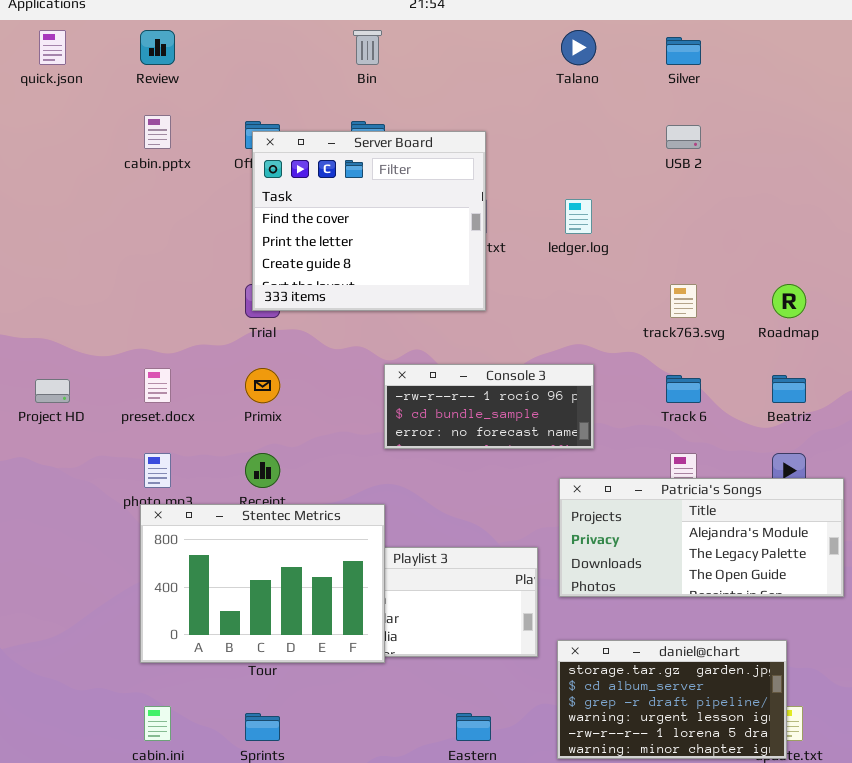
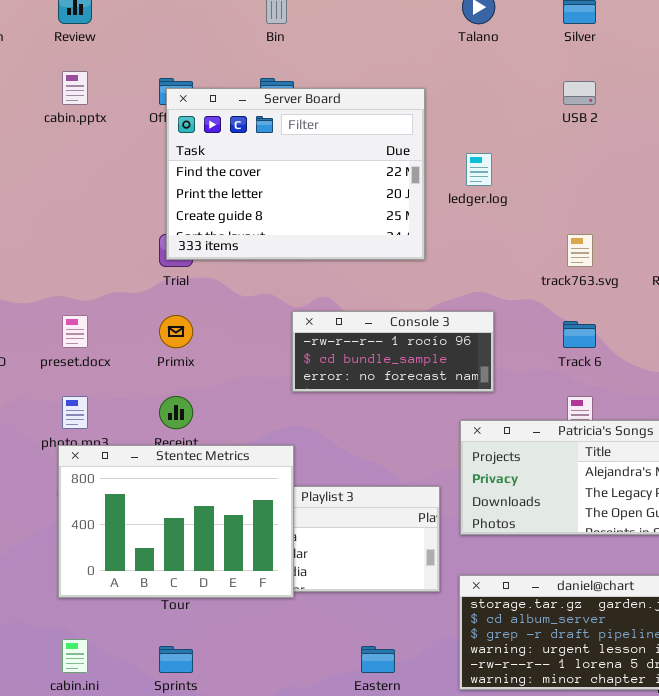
Server Board: [252,131,486,311] -> [166,88,425,260], resized

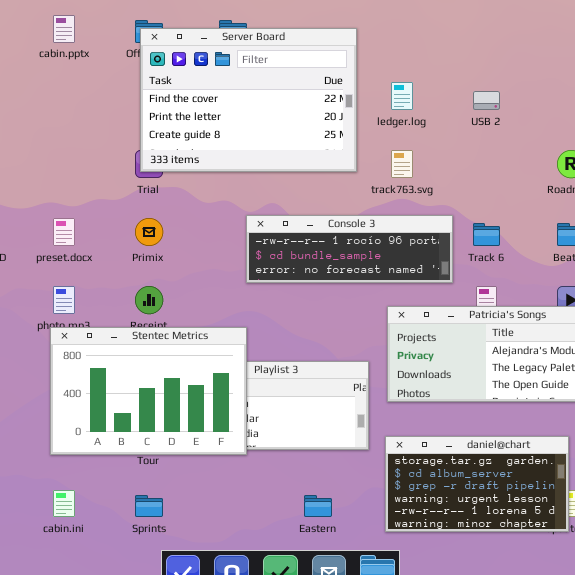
USB 2: [563,81,596,105] -> [473,91,500,110], moved
track763.svg: [567,234,593,267] -> [391,150,413,178], moved
Console 3: [292,311,494,392] -> [246,215,453,283], resized

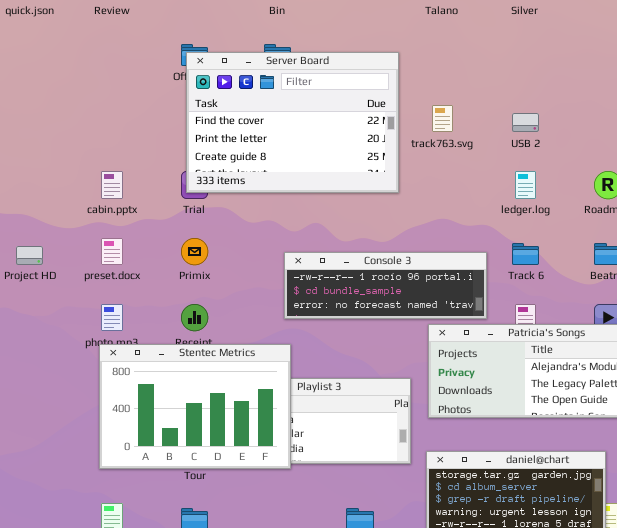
cabin.pptx: [53,15,75,43] -> [101,171,123,199], moved
ledger.log: [391,82,413,110] -> [515,171,536,199], moved
track763.svg: [391,150,413,178] -> [432,105,453,132], moved
Console 3: [246,215,453,283] -> [284,252,487,319], moved

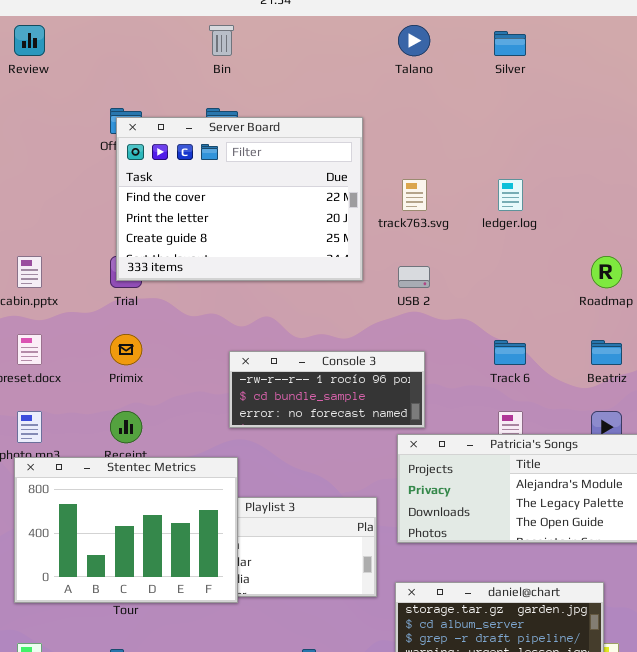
USB 2: [512,113,539,132] -> [398,266,430,288], moved
ledger.log: [515,171,536,199] -> [498,179,523,211], moved
Console 3: [284,252,487,319] -> [229,351,425,428], resized

